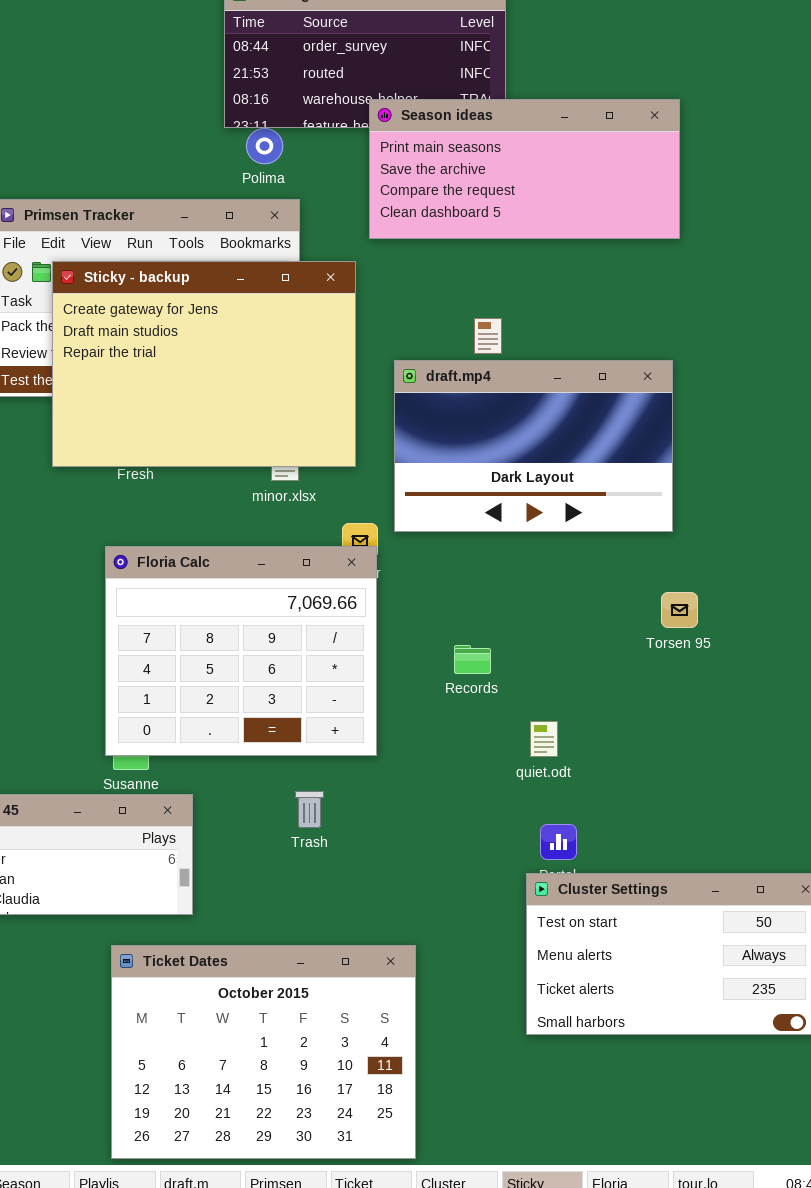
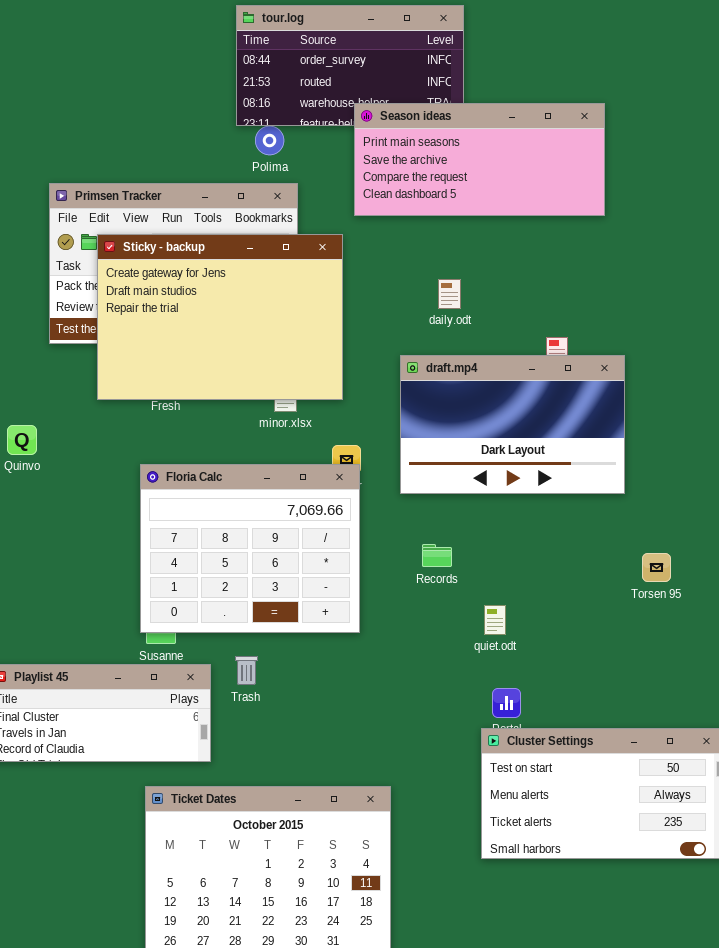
draft.mp4: [394,360,673,532] -> [400,355,625,494], moved
Torsen 95: [661,592,698,628] -> [642,553,671,582], moved
Trash: [295,791,324,828] -> [235,656,258,685], moved

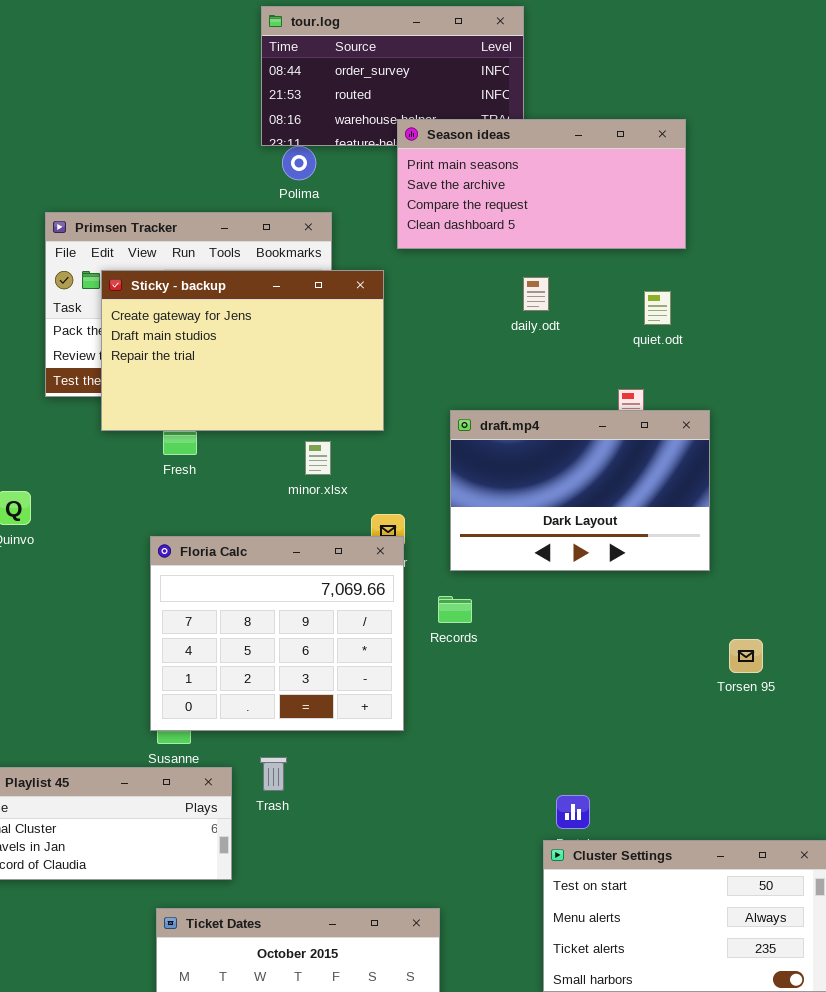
Sticky - backup: [97,234,343,400] -> [101,270,384,431], resized
daily.odt: [438,279,461,309] -> [523,277,549,311], moved
Records: [422,544,452,567] -> [438,596,472,623], moved
quiet.odt: [484,605,506,635] -> [644,291,671,325], moved

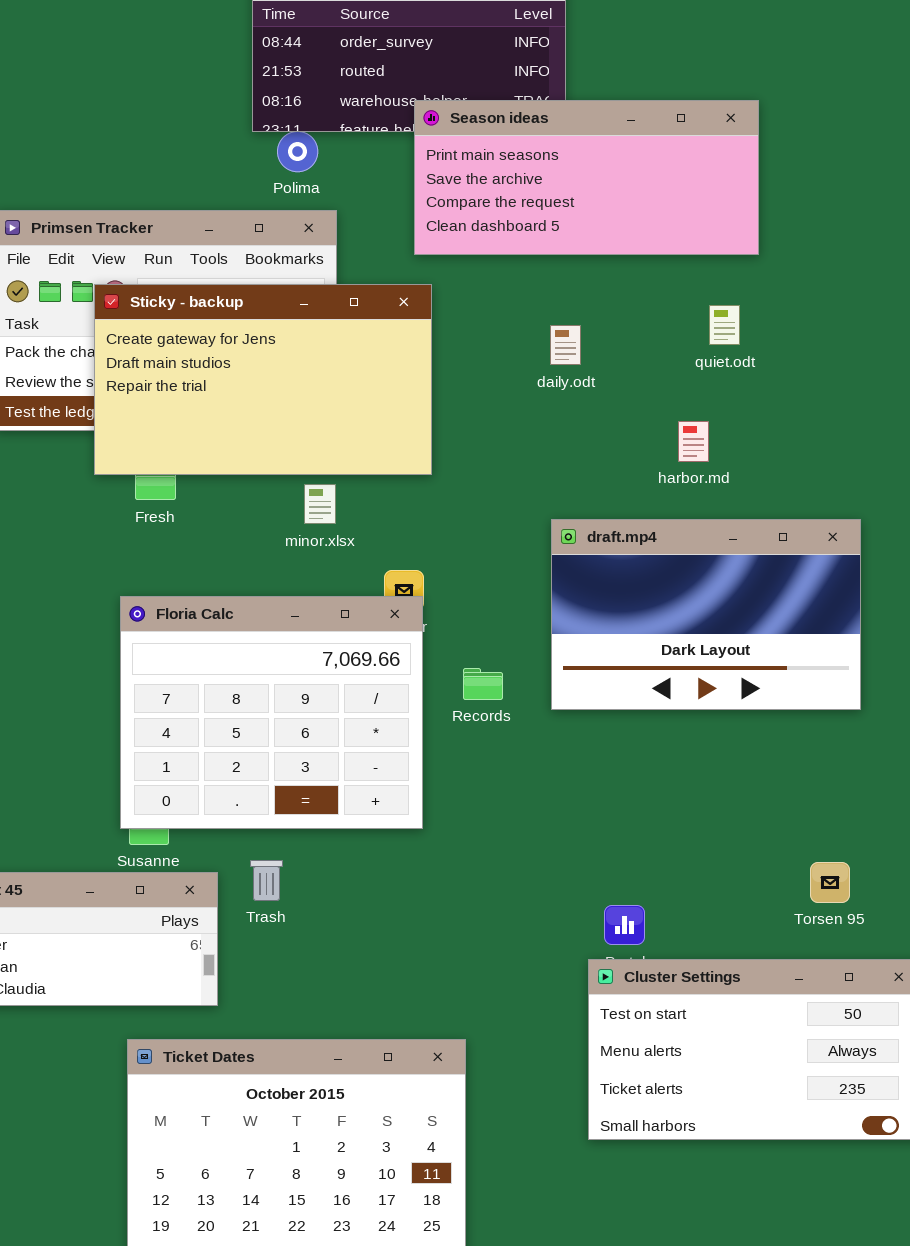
Sticky - backup: [101,270,384,431] -> [94,284,432,475], moved
daily.odt: [523,277,549,311] -> [550,325,581,365], moved
draft.mp4: [450,410,710,571] -> [551,519,861,710], moved
Torsen 95: [729,639,763,673] -> [810,862,850,903], moved

